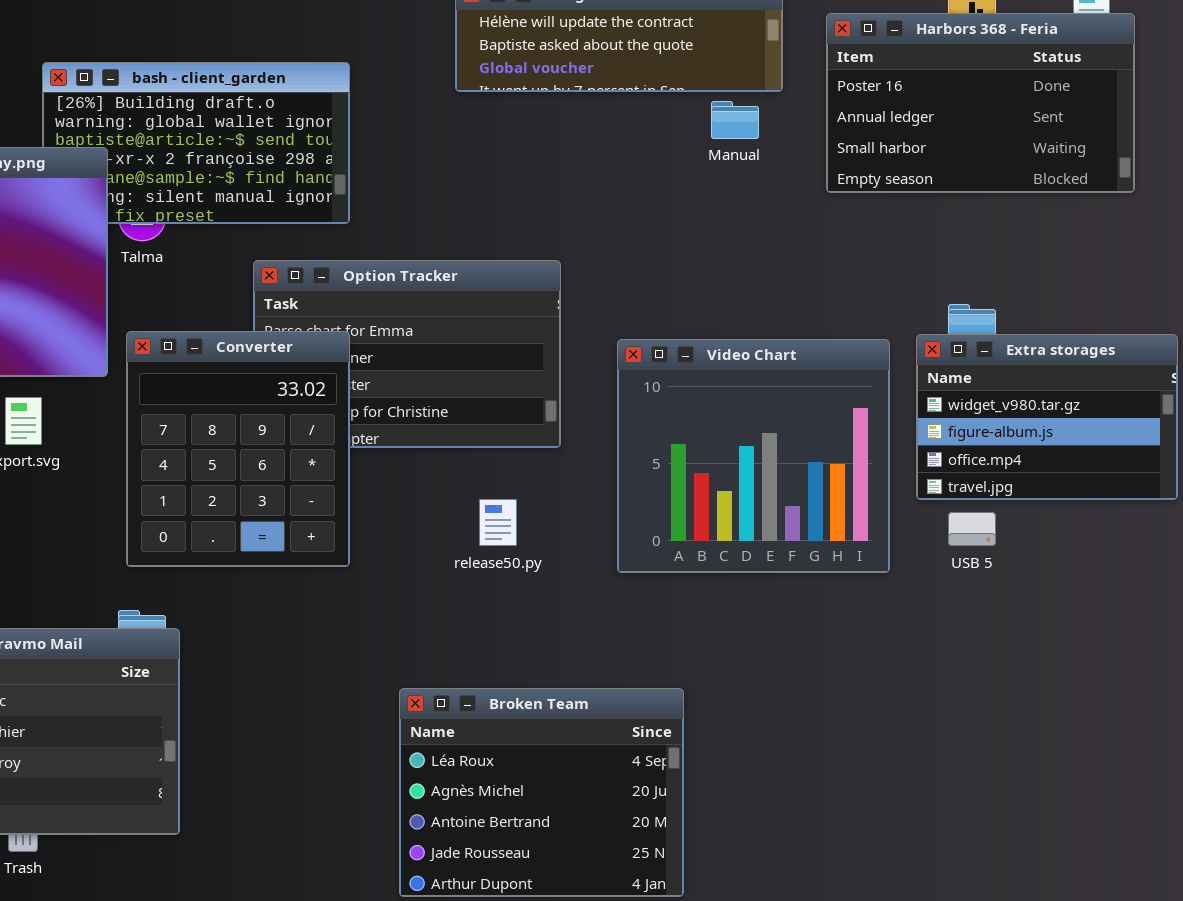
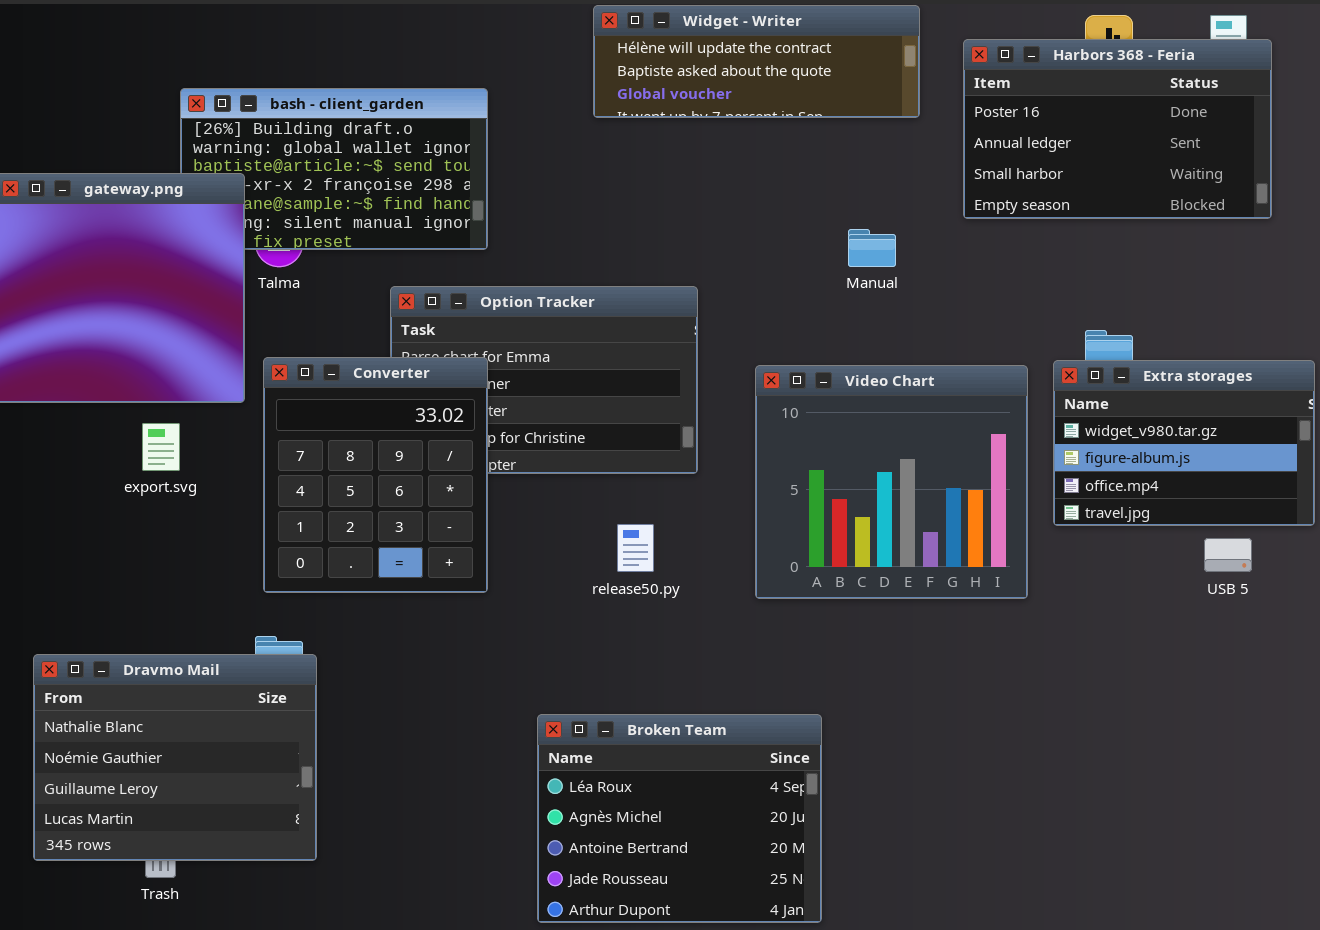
Manual: [711,101,759,139] -> [848,229,896,267], moved
USB 5: [948,512,996,546] -> [1204,538,1252,572], moved

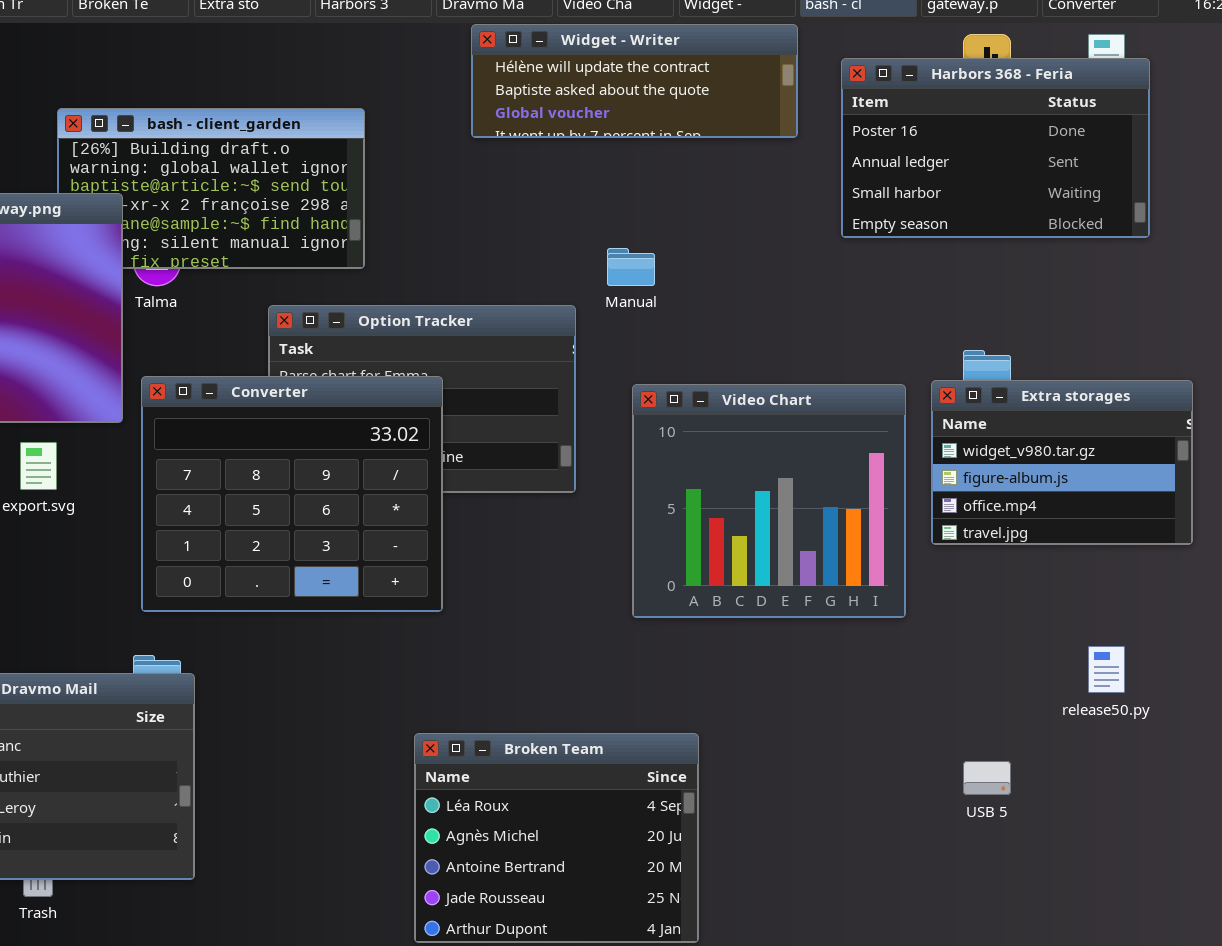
Manual: [848,229,896,267] -> [607,248,655,286], moved
Converter: [263,357,488,593] -> [141,376,443,612], resized
release50.py: [617,524,654,572] -> [1088,646,1125,693], moved
USB 5: [1204,538,1252,572] -> [963,761,1011,795], moved

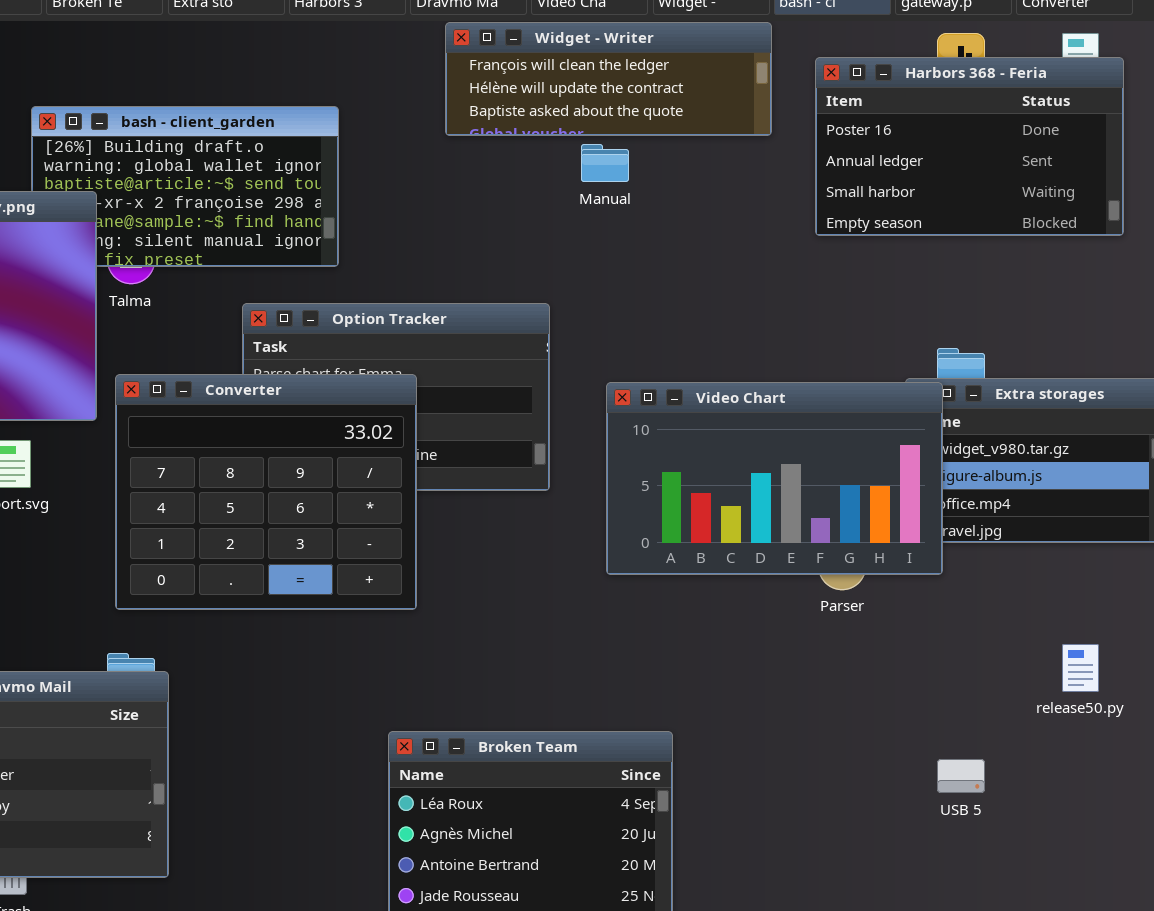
Widget - Writer: [471,24,798,138] -> [445,22,772,136], scrolled up 1 row
Manual: [607,248,655,286] -> [581,144,629,182], moved
Video Chart: [632,384,906,618] -> [606,382,943,575], resized

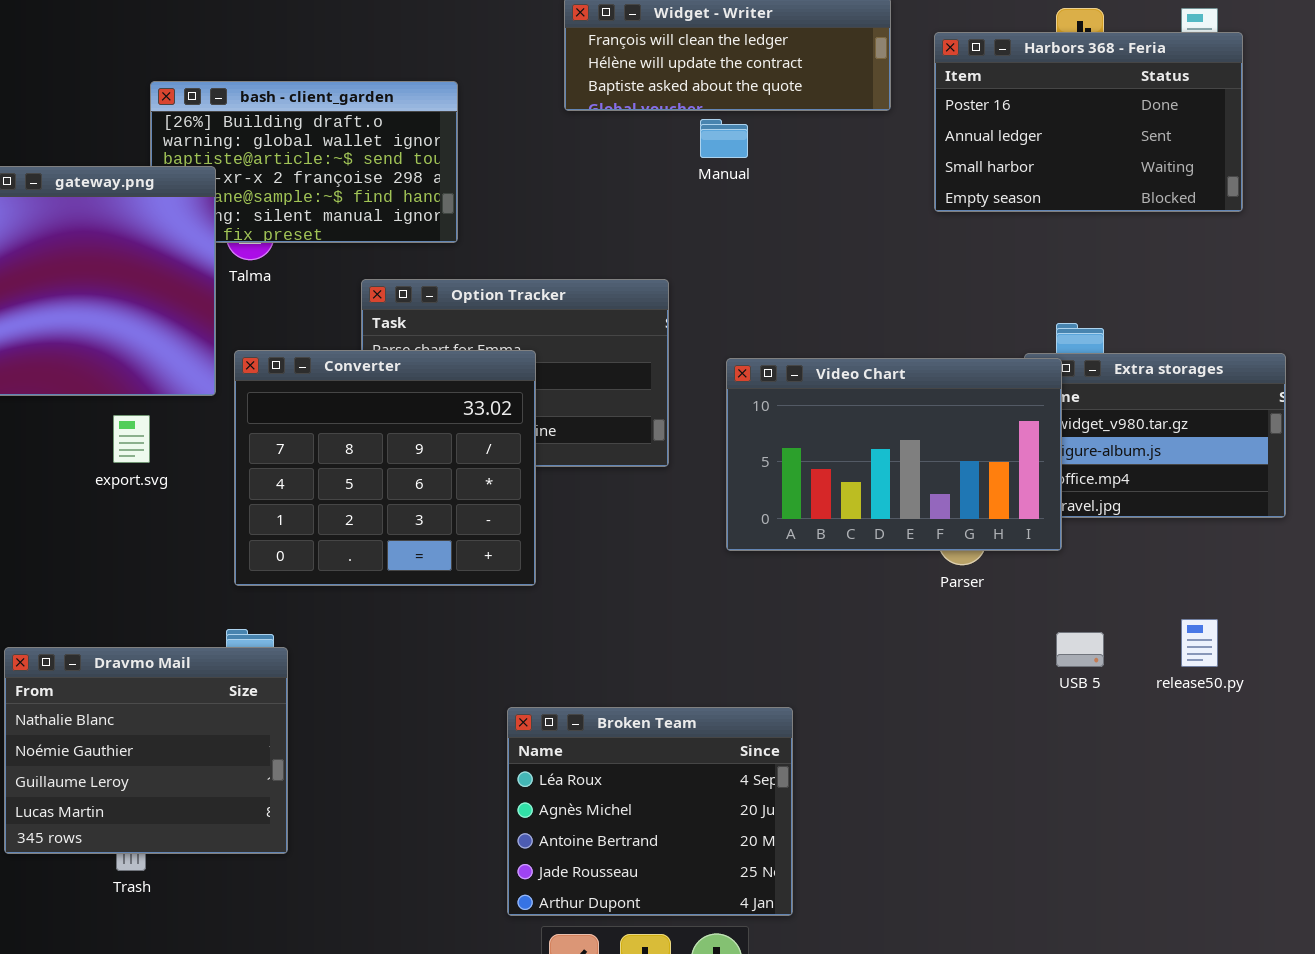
USB 5: [937,759,985,793] -> [1056,632,1104,667], moved

